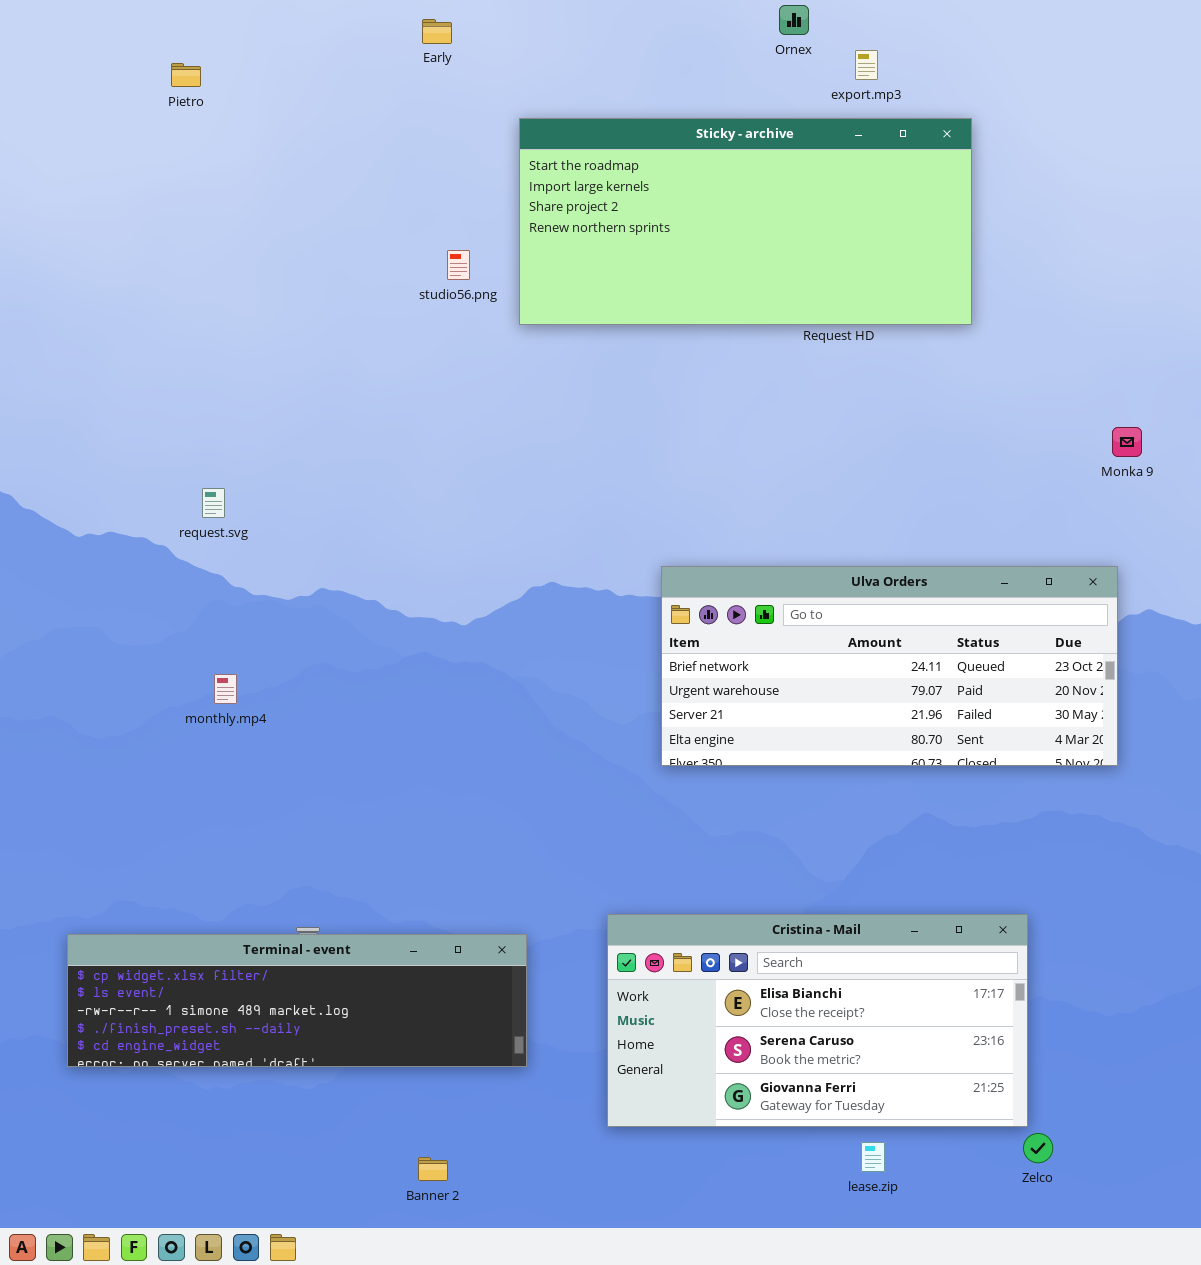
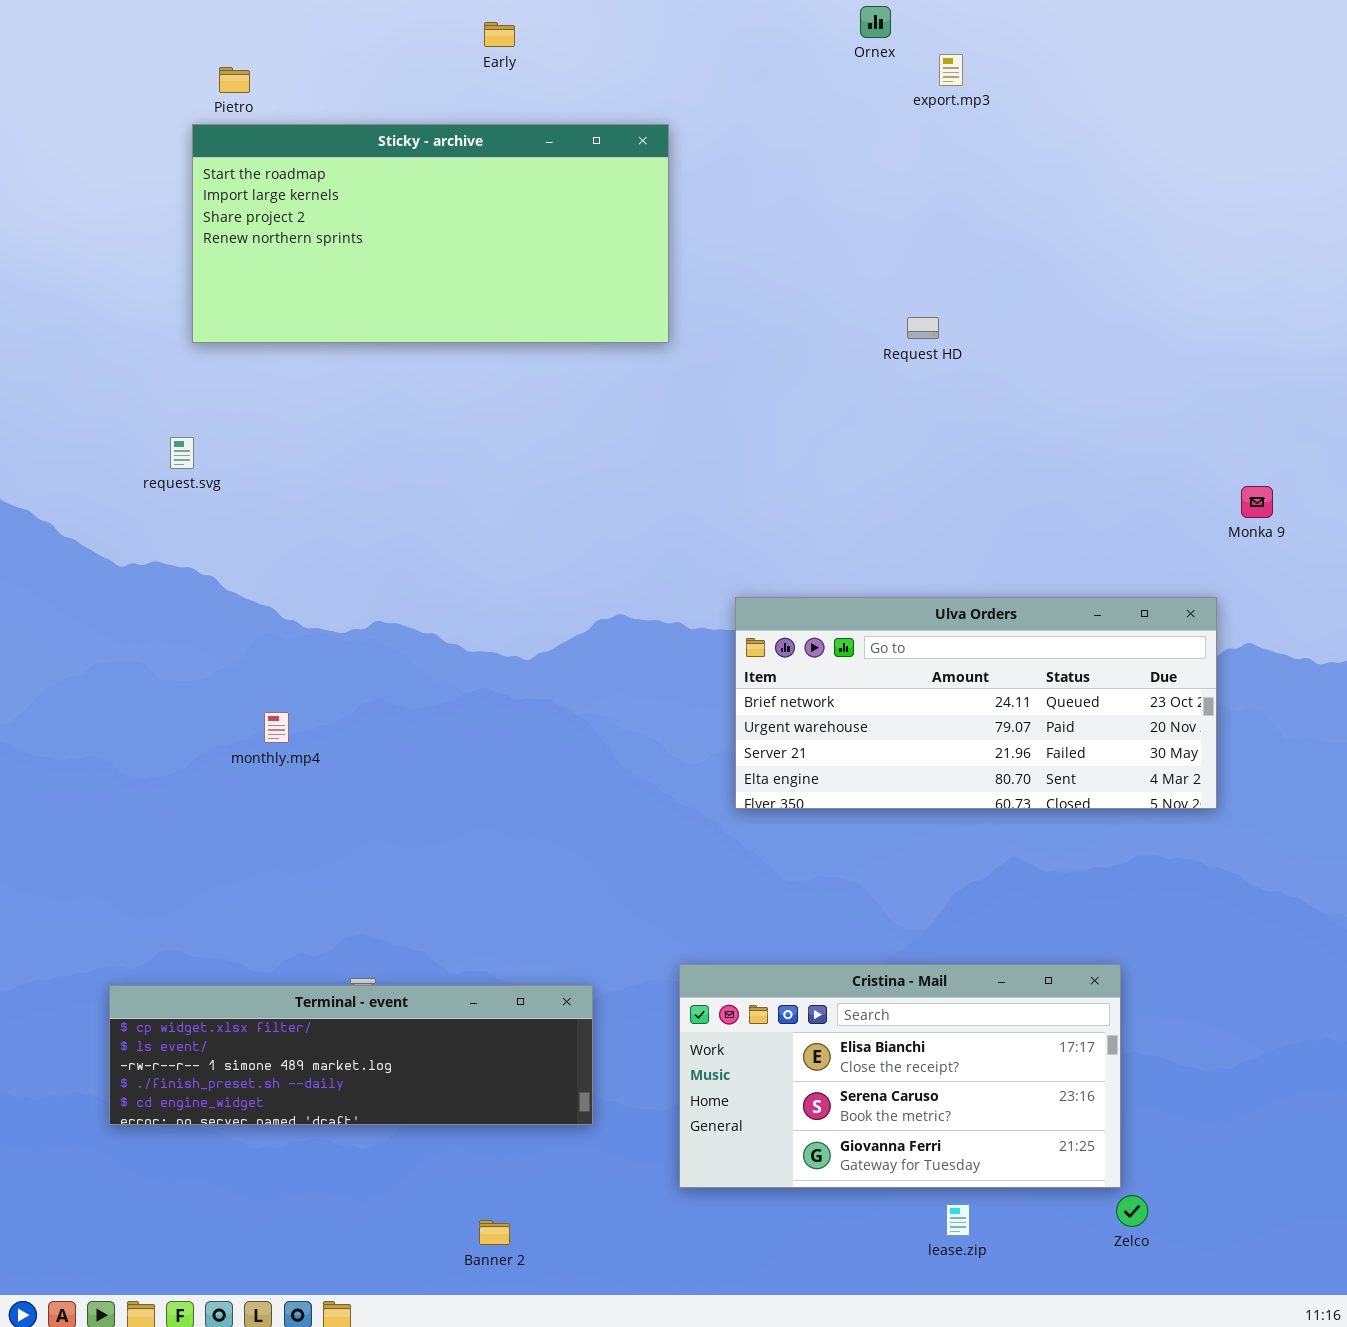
Sticky - archive: [519,118,972,325] -> [192,124,669,343], moved
Monka 9: [1112,427,1142,457] -> [1241,486,1273,518], moved
request.svg: [202,488,225,518] -> [170,437,194,469], moved

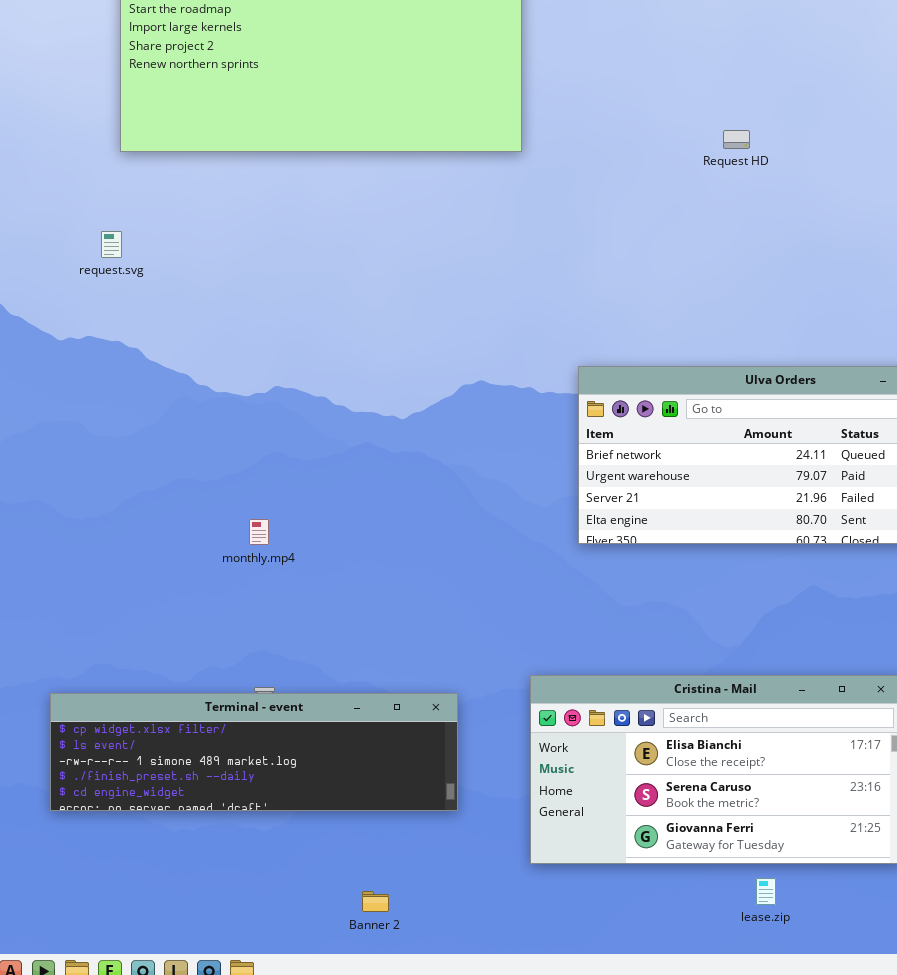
monthly.mp4: [264,712,289,743] -> [249,519,269,545], moved

